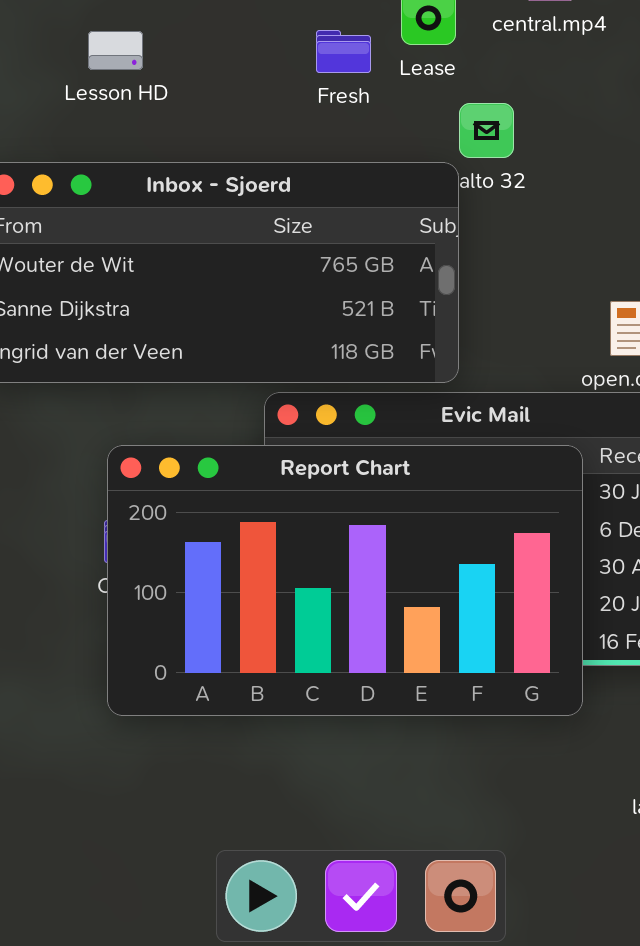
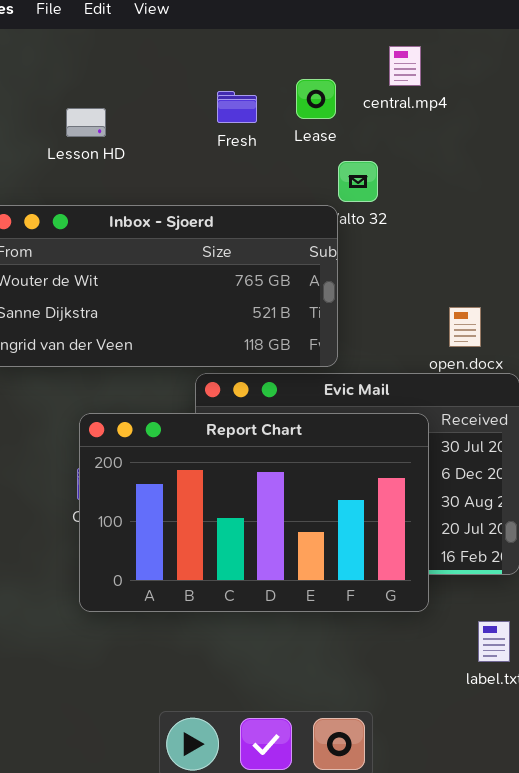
Fresh: [316,30,371,73] -> [217,91,257,123], moved

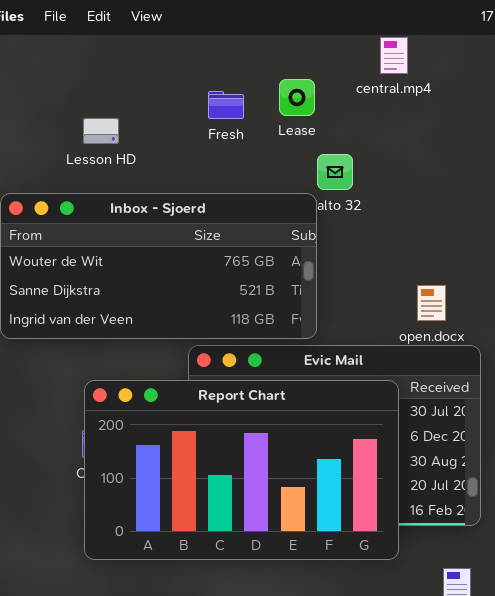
central.mp4: [389,46,421,86] -> [380,37,408,74], moved
Lesson HD: [66,108,106,137] -> [83,118,119,144], moved

